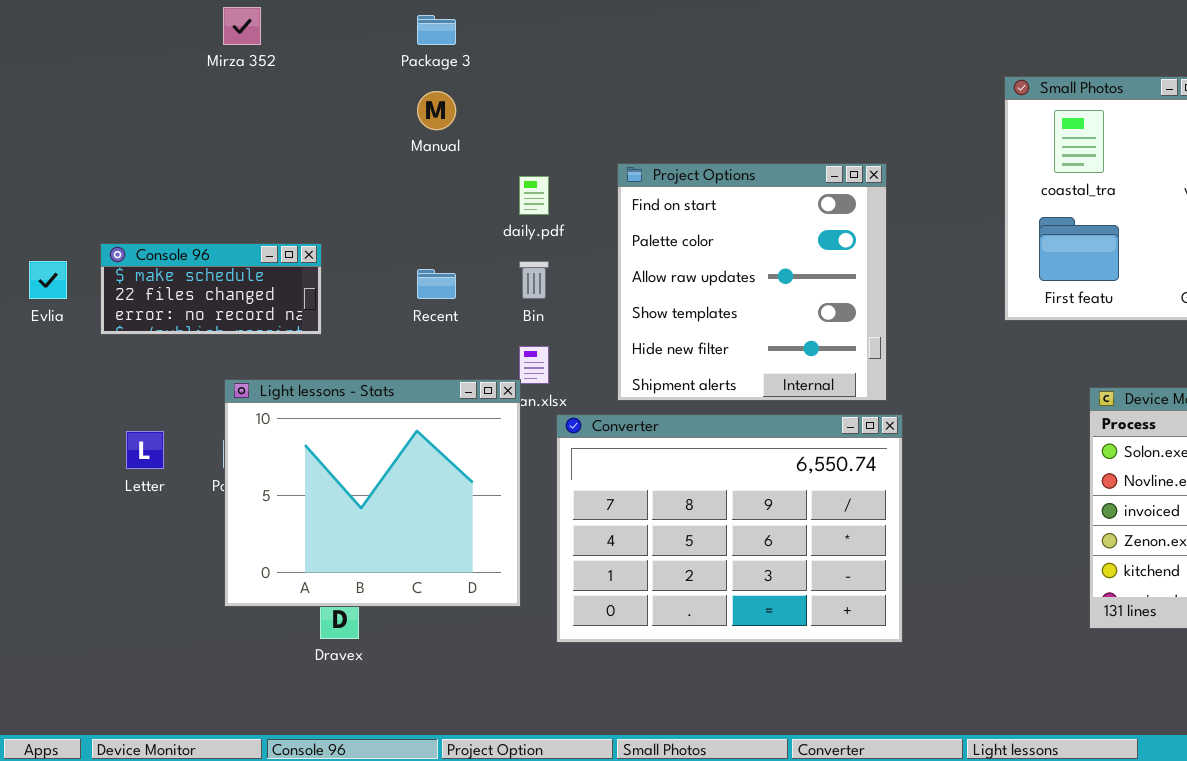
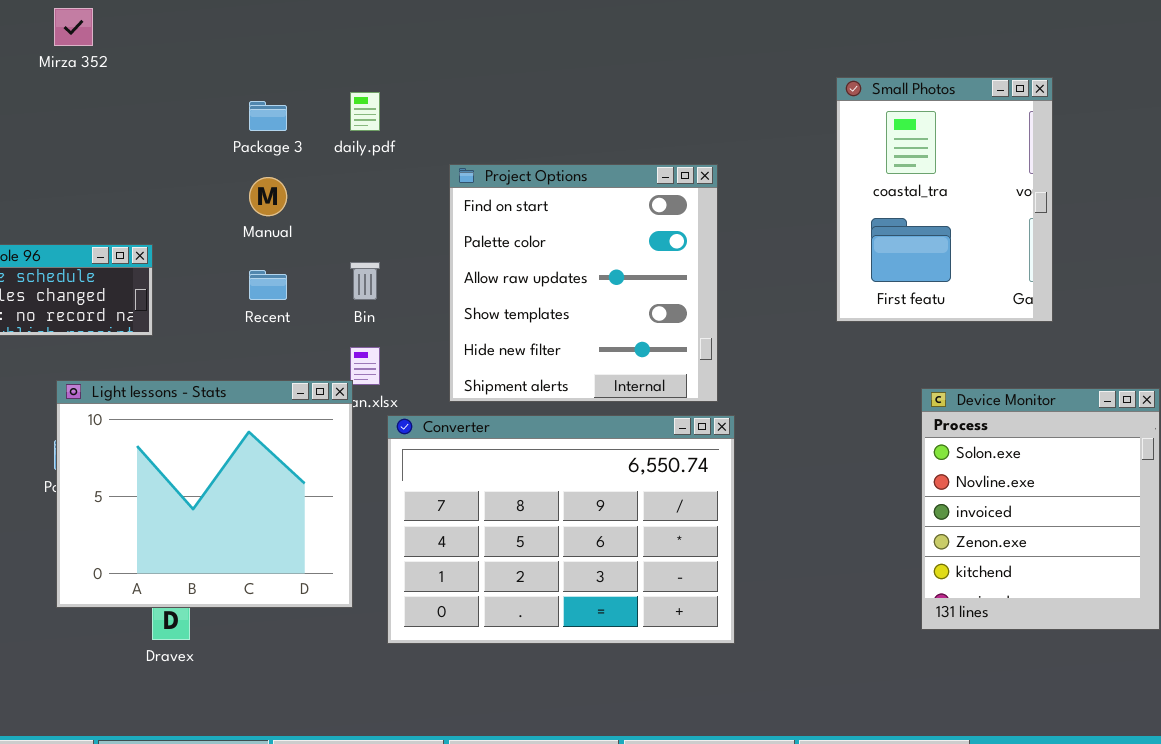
Package 3: [417,15,456,45] -> [249,101,287,131], moved
Manual: [417,91,456,130] -> [249,177,287,216], moved
daily.pdf: [519,176,549,215] -> [350,92,380,131], moved

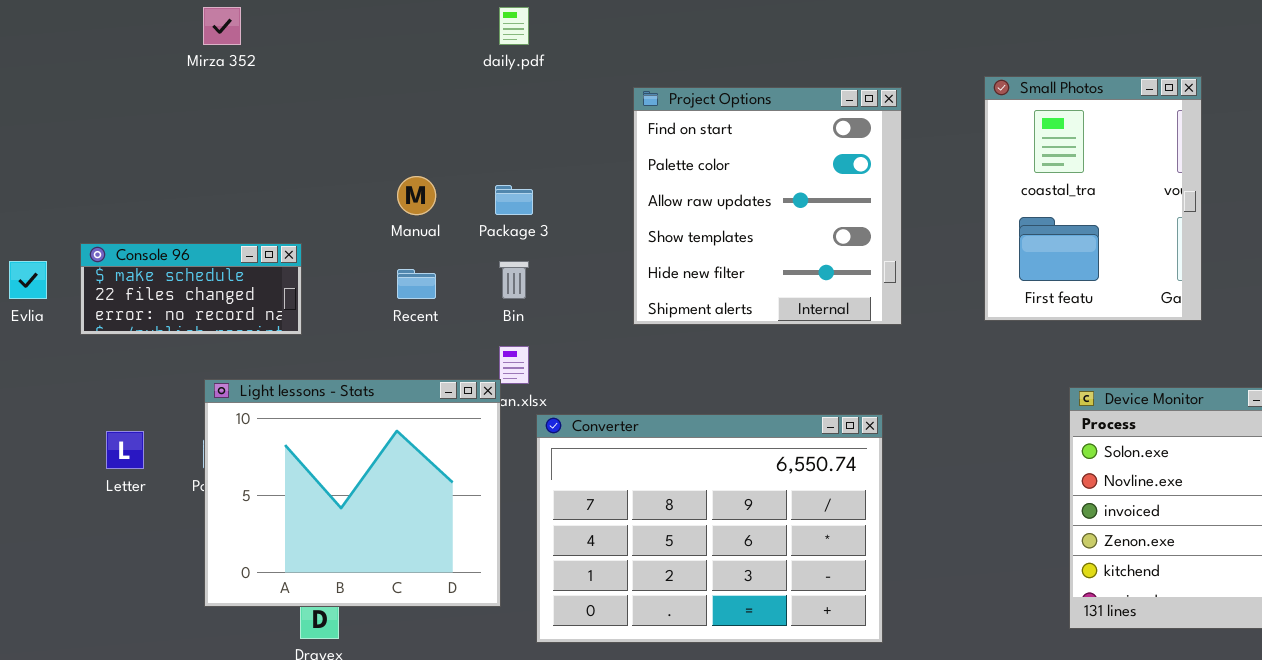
daily.pdf: [350,92,380,131] -> [499,7,529,45], moved
Package 3: [249,101,287,131] -> [495,185,533,215], moved
Project Options: [449,164,718,402] -> [633,87,902,325], moved

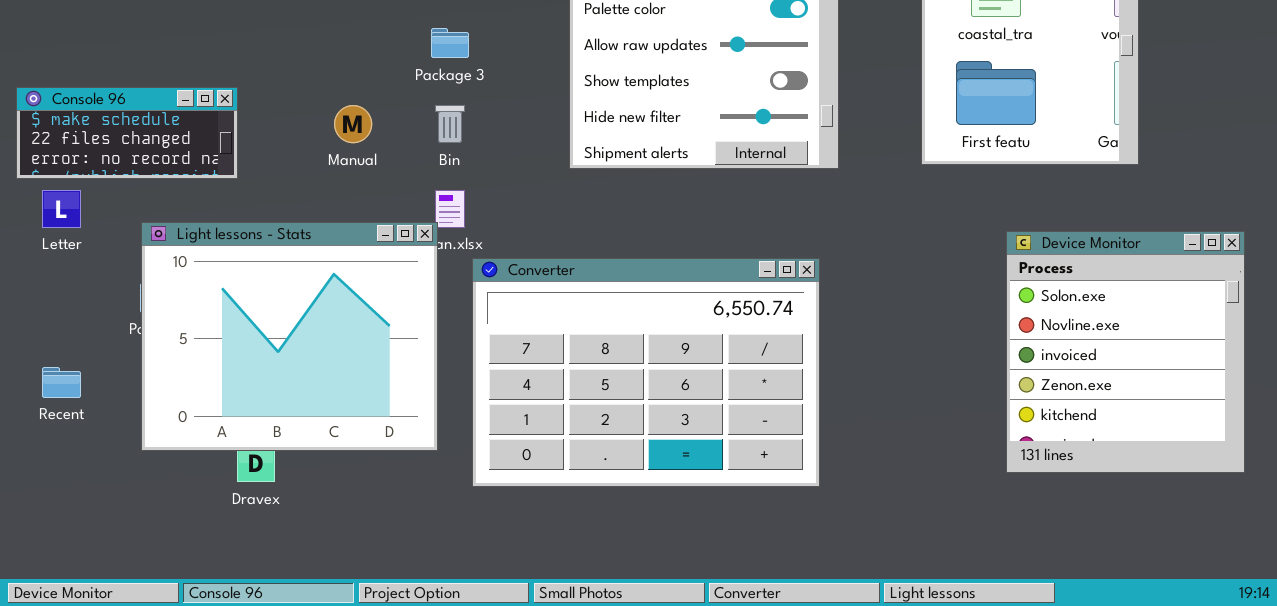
Manual: [397,176,436,215] -> [334,105,372,143], moved
Recent: [397,269,436,299] -> [42,367,81,398], moved
Letter: [106,431,144,469] -> [42,190,81,228], moved

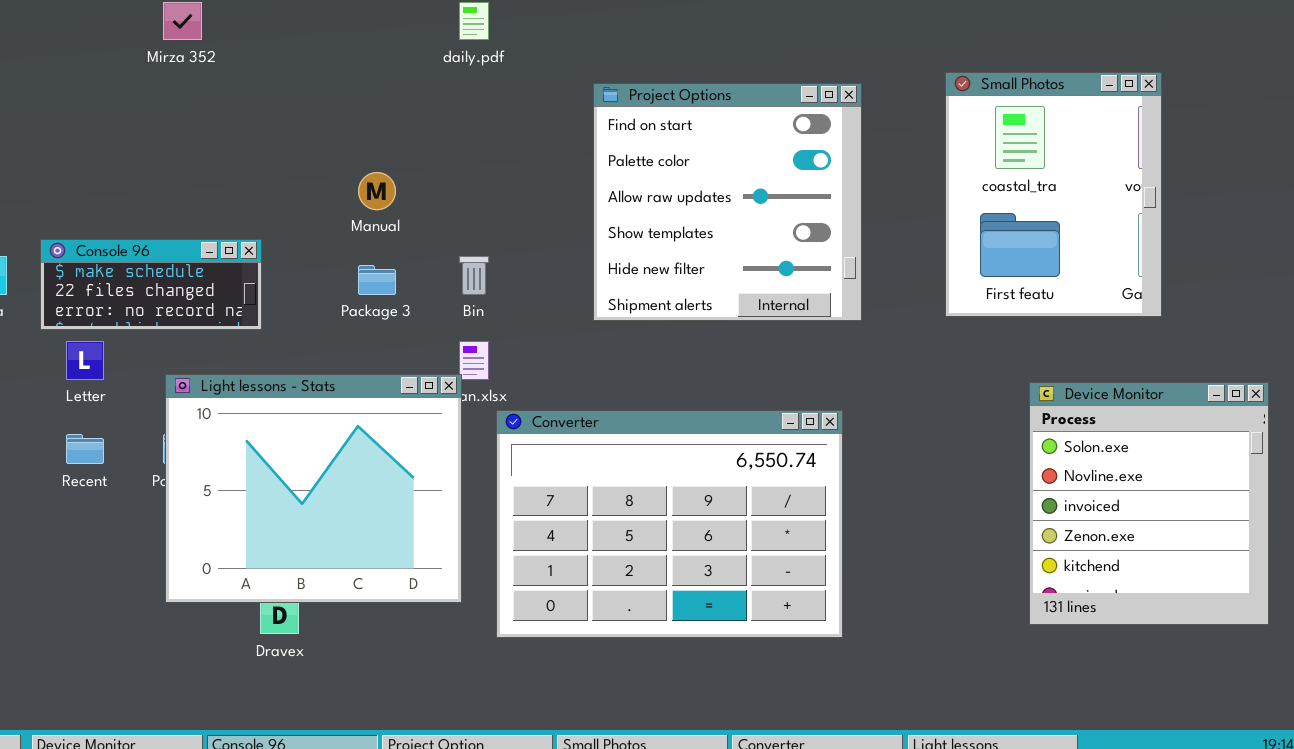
Package 3: [431,28,469,58] -> [358,265,396,295], moved
Manual: [334,105,372,143] -> [358,172,396,210], moved
Recent: [42,367,81,398] -> [66,434,104,464], moved

